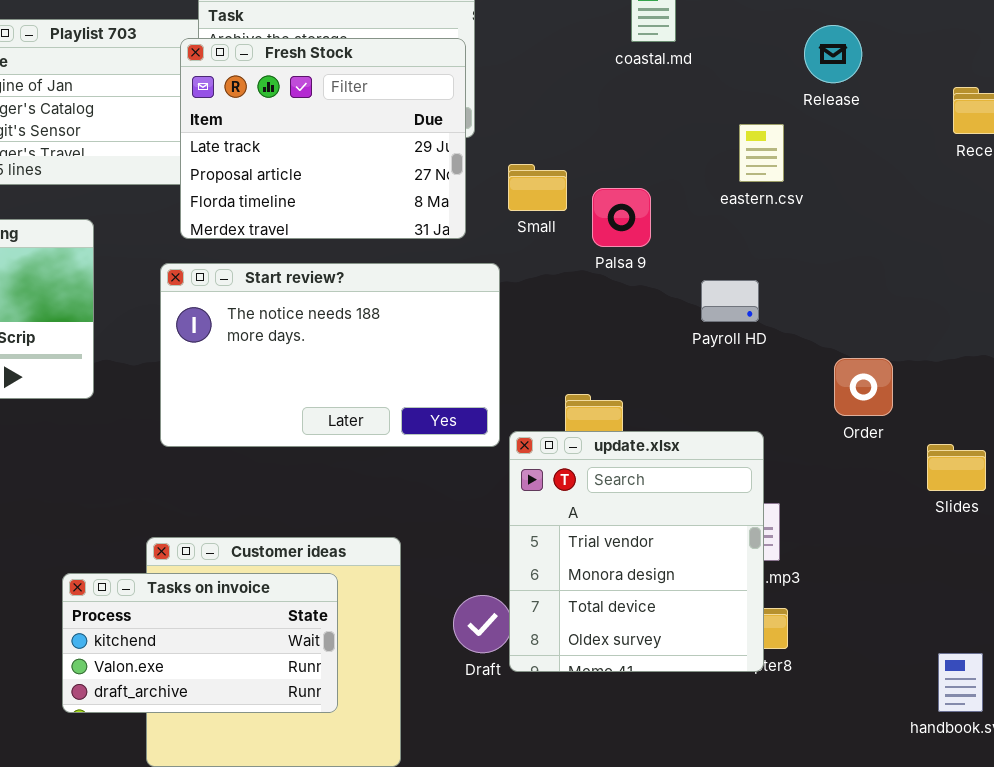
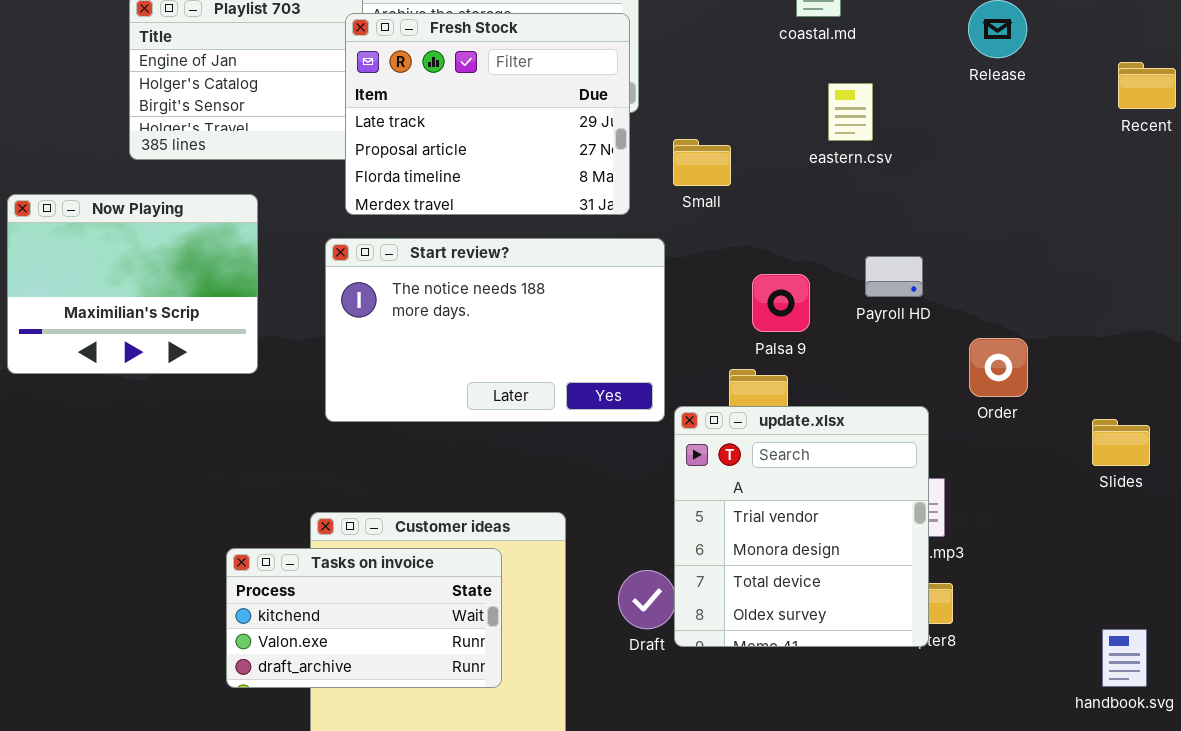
eastern.csv: [739,124,784,182] -> [828,83,873,141], moved
Palsa 9: [592,188,651,247] -> [752,274,810,332], moved
Order: [834,358,893,416] -> [969,338,1028,397], moved

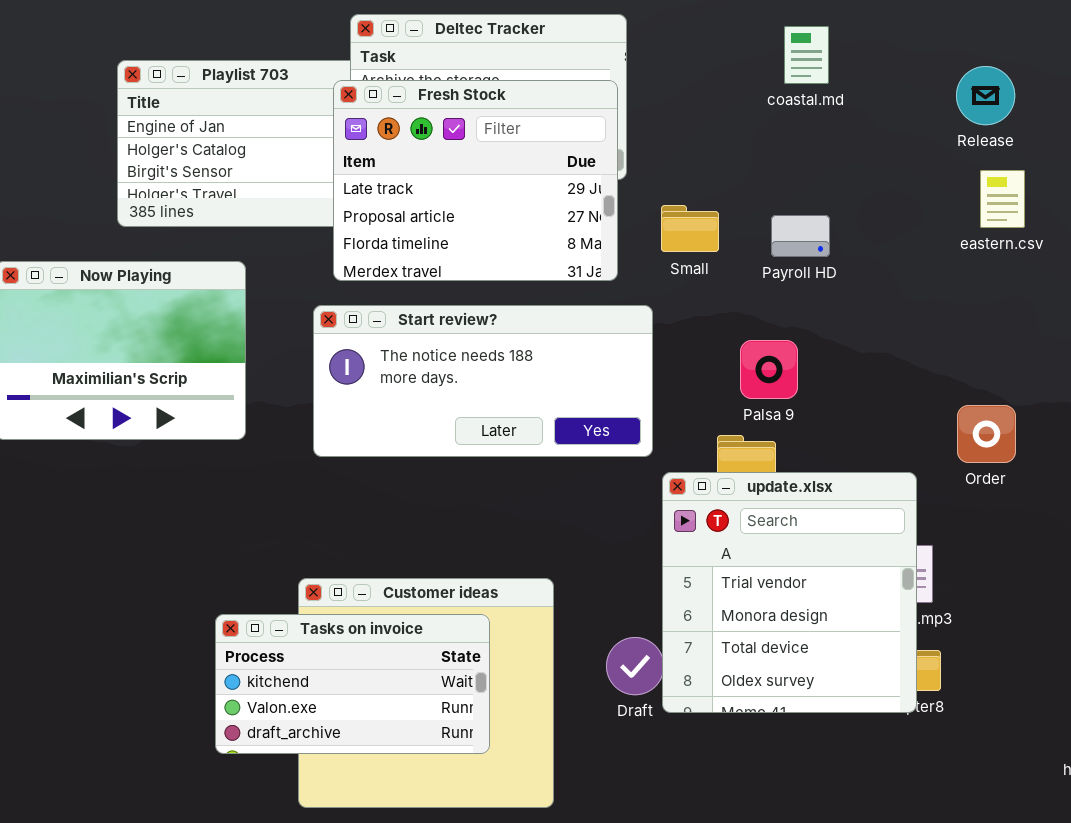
eastern.csv: [828,83,873,141] -> [980,170,1025,228], moved
Start review?: [325,238,665,422] -> [313,305,653,457], resized
Payroll HD: [865,256,923,297] -> [771,215,830,257], moved

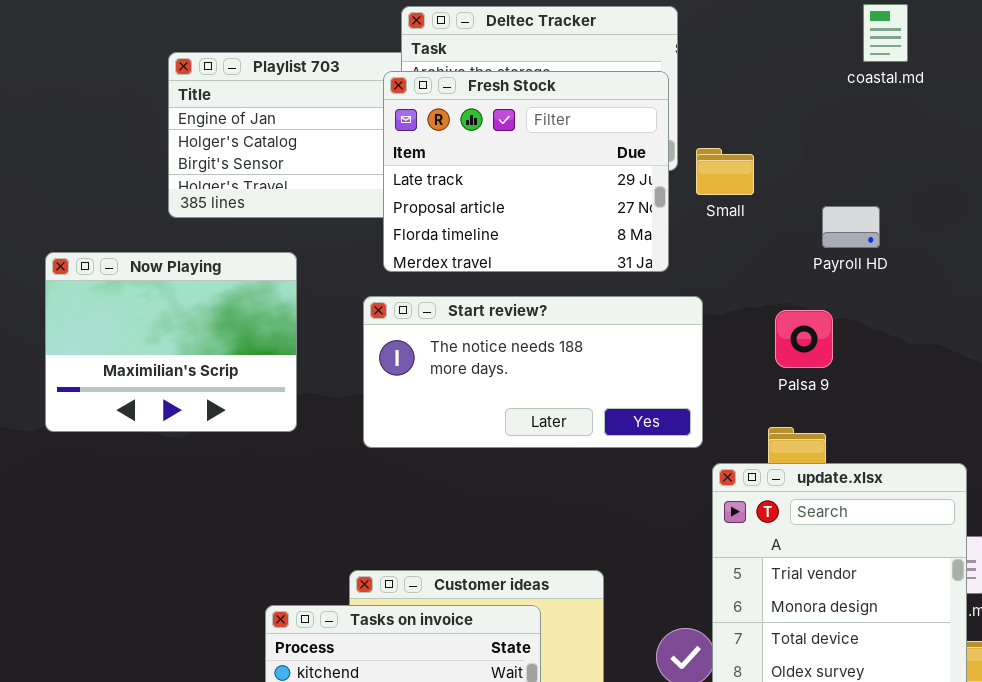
coastal.md: [784,26,829,84] -> [863,4,908,62], moved
Small: [661,205,719,252] -> [696,148,754,195], moved
Palsa 9: [740,340,798,399] -> [775,310,833,368], moved

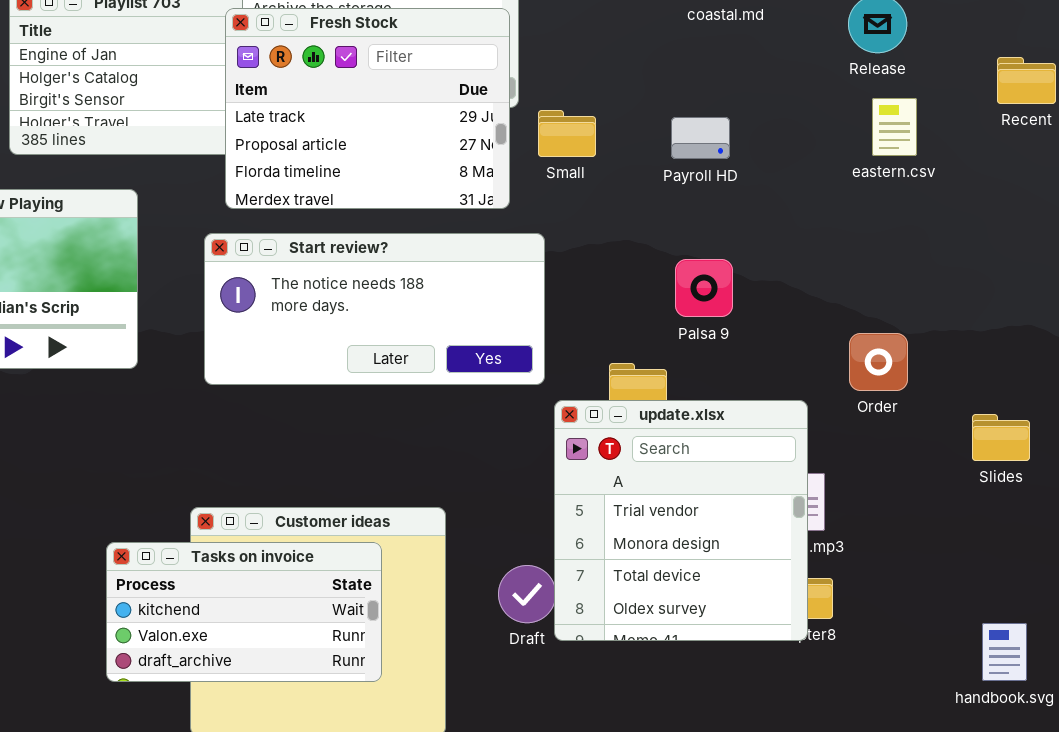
Small: [696,148,754,195] -> [538,110,596,157], moved
Payroll HD: [822,206,880,248] -> [671,117,730,159], moved
Palsa 9: [775,310,833,368] -> [675,259,733,317], moved

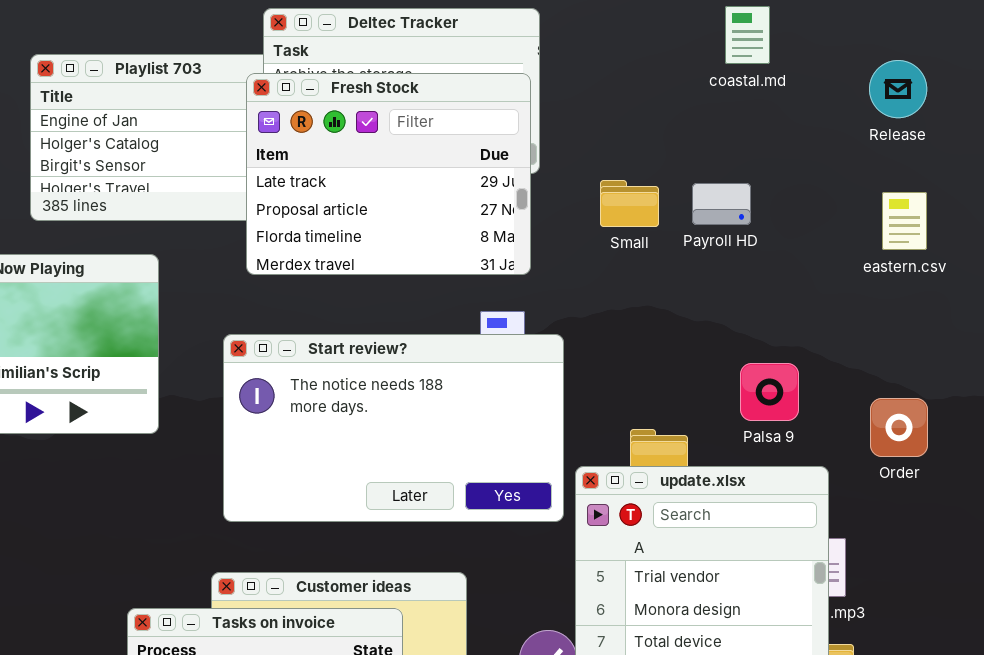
eastern.csv: [872,98,917,156] -> [882,192,927,250], moved
Small: [538,110,596,157] -> [600,180,659,227], moved
Start review?: [204,233,545,385] -> [223,334,564,522], moved, resized
Palsa 9: [675,259,733,317] -> [740,363,799,421], moved

